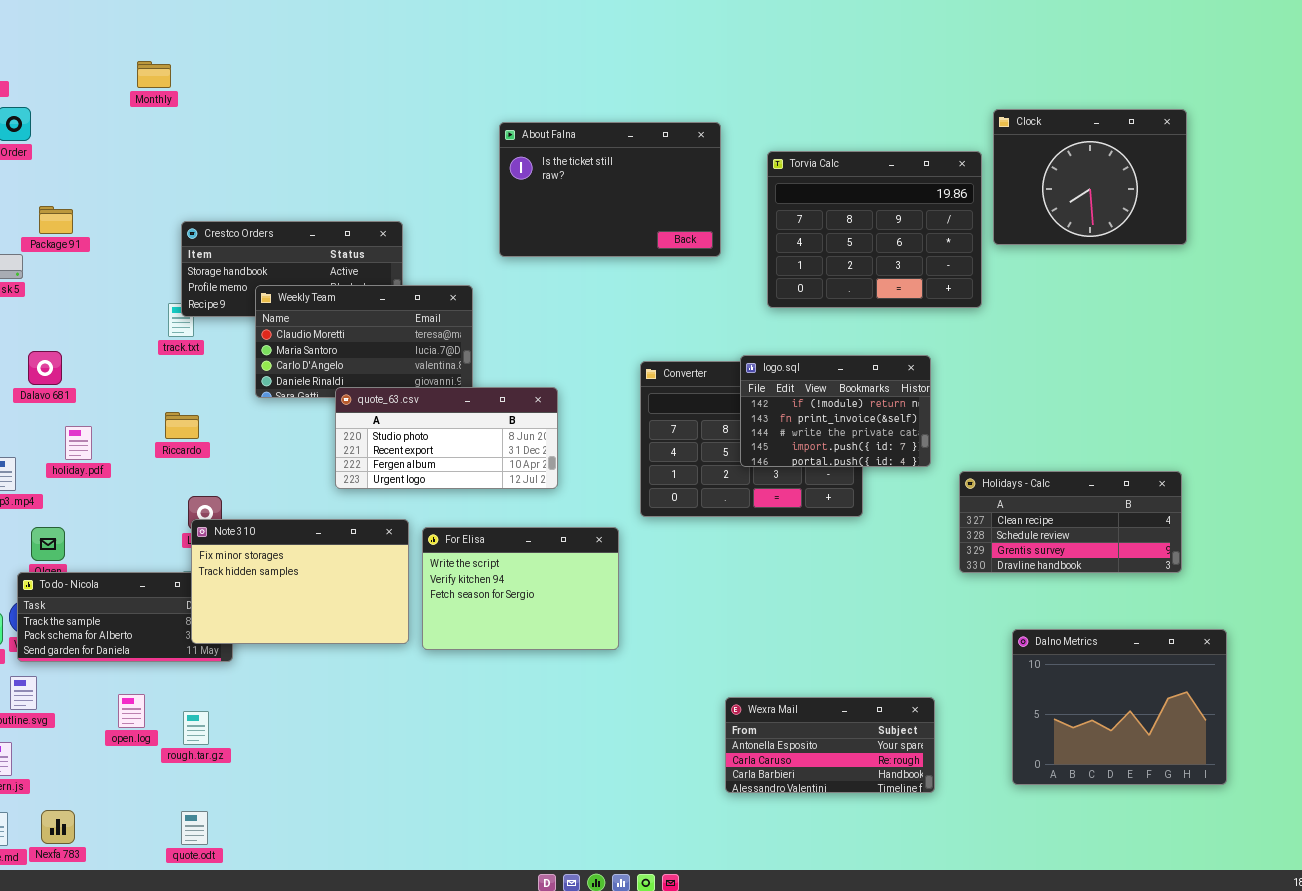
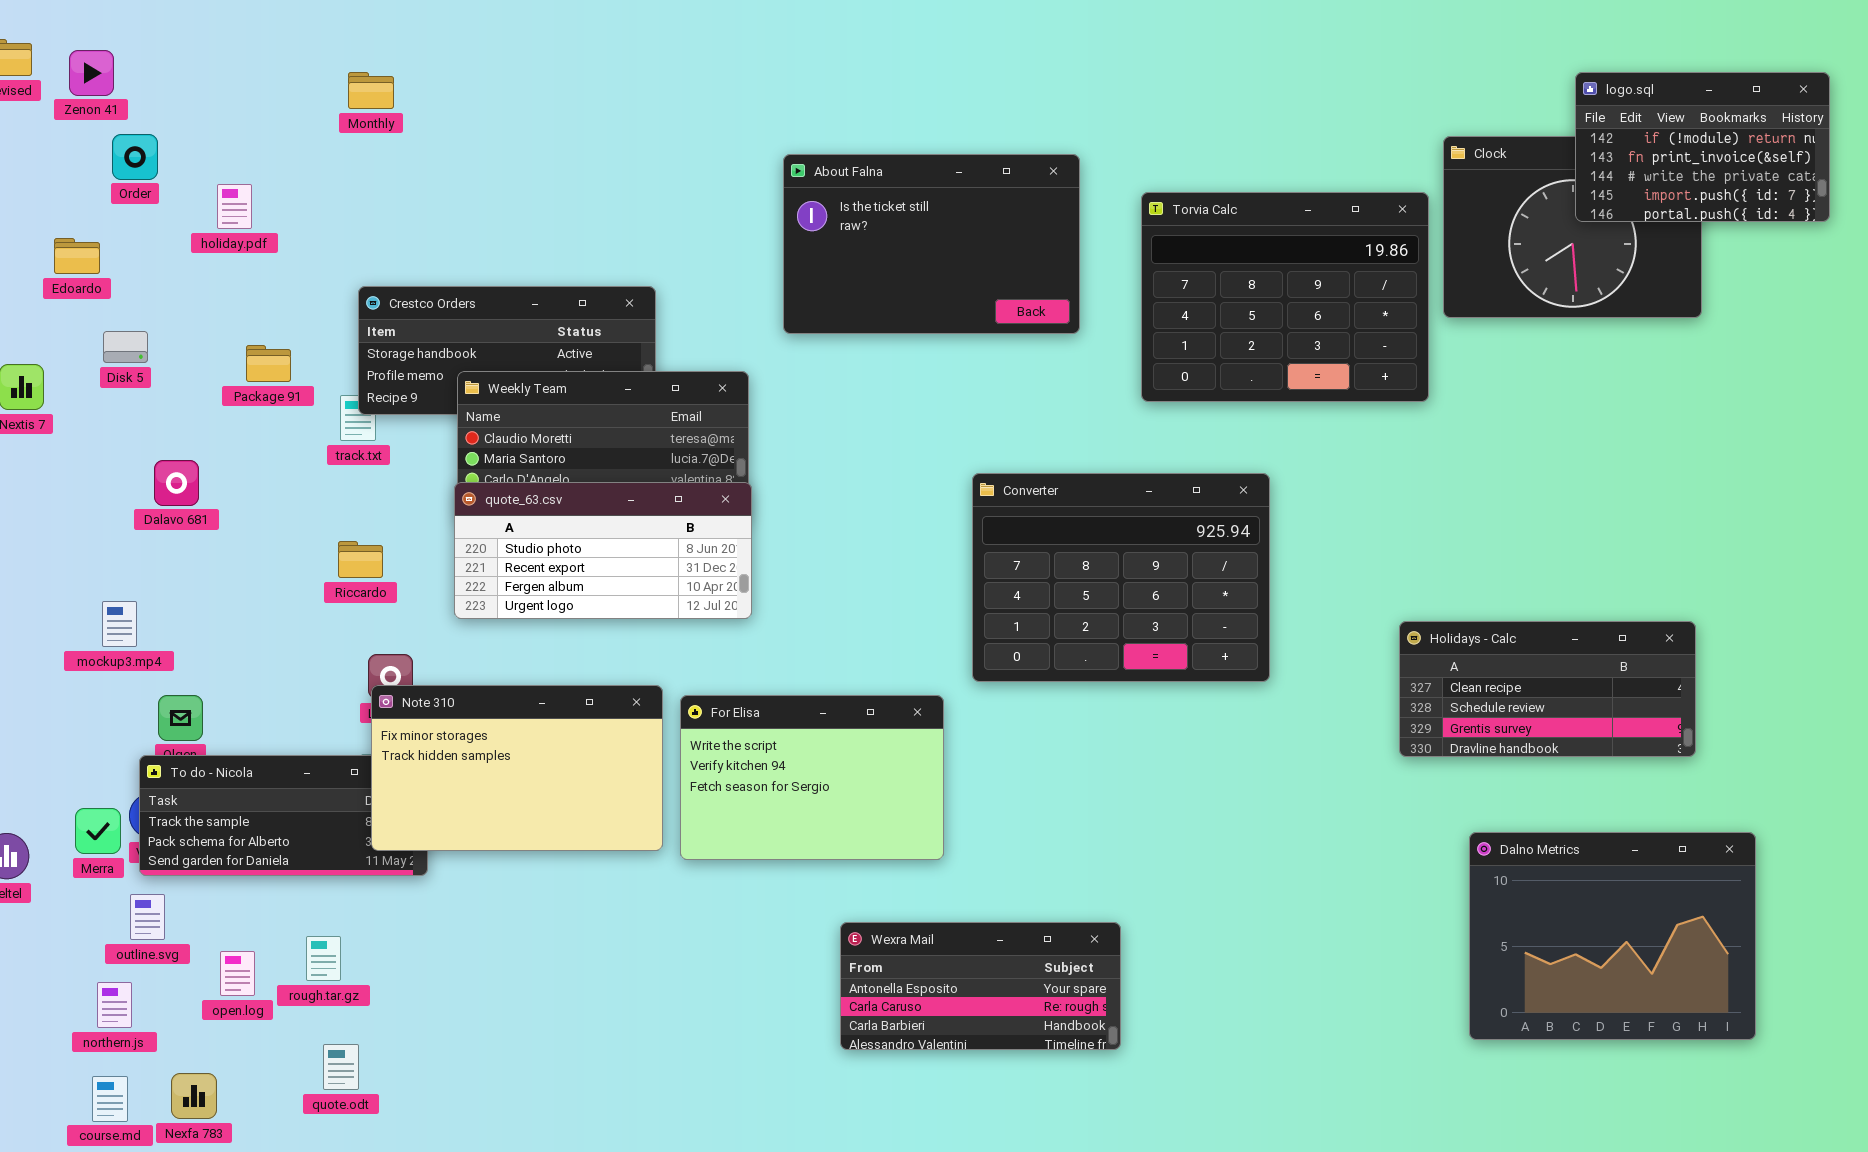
Monthly: [137,61,171,88] -> [348,72,394,109], moved
Package 91: [39,206,73,234] -> [246,345,291,382], moved
logo.sql: [740,355,931,467] -> [1575,72,1830,222], moved
quote_63.csv: [335,387,558,489] -> [454,482,752,619], moved
holiday.pdf: [65,426,92,460] -> [217,184,252,229], moved
open.log: [118,694,145,728] -> [220,951,255,996], moved
Wexra Mail: [725,697,935,793] -> [840,922,1121,1050], moved
rough.tar.gz: [183,711,209,745] -> [306,936,341,981], moved
quote.odt: [181,811,208,845] -> [323,1044,359,1090], moved

